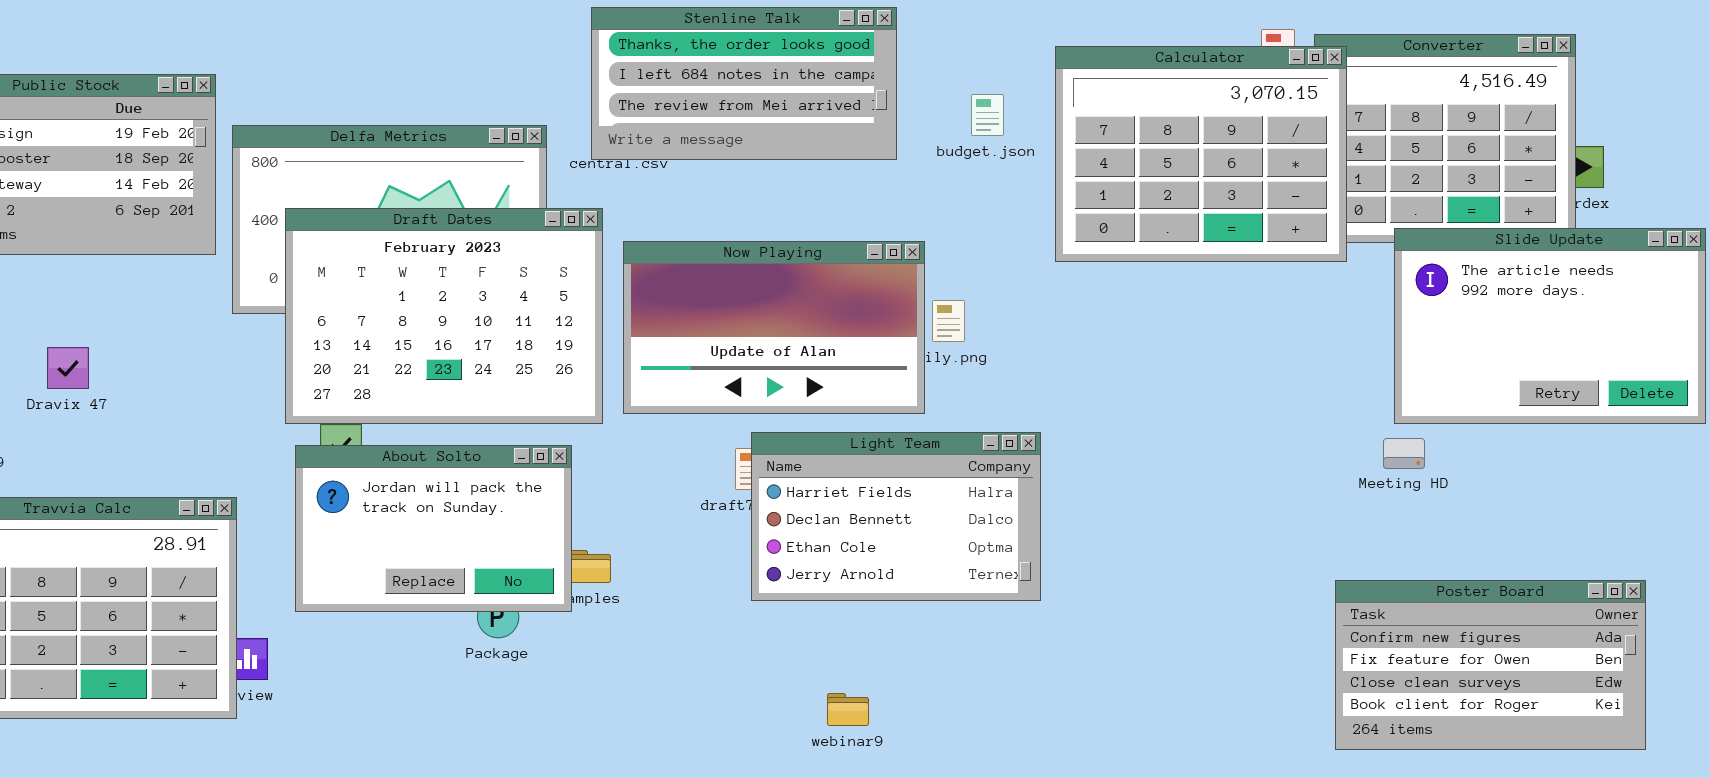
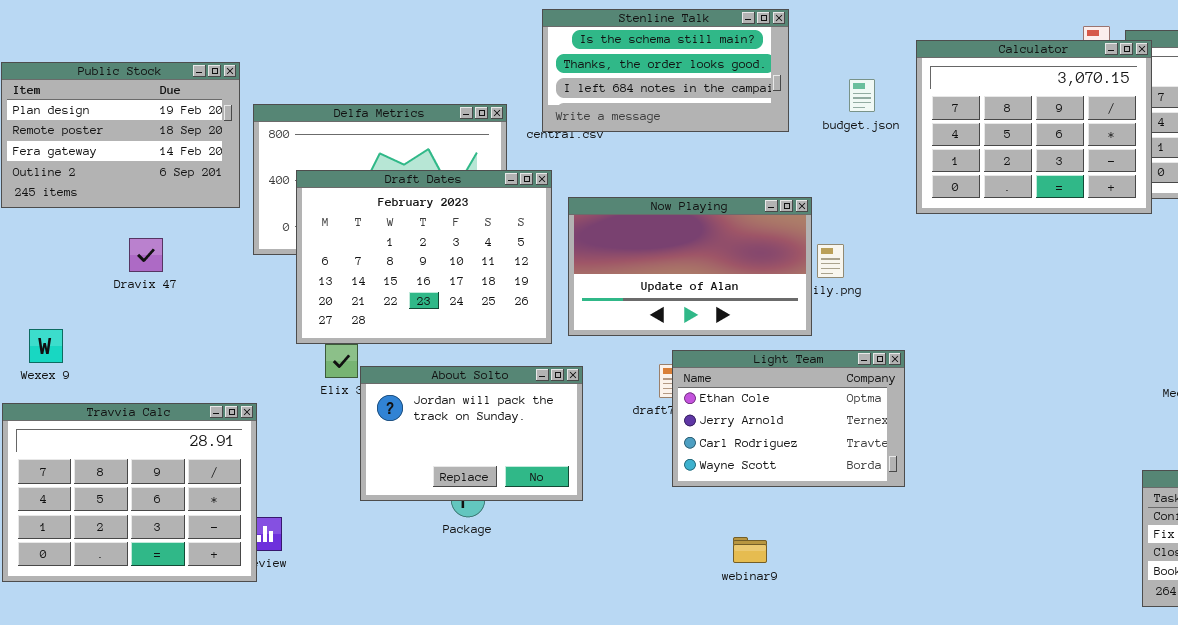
Stenline Talk: [591,7,897,160] -> [542,9,789,132], scrolled up 1 row
Dravix 47: [47,347,89,389] -> [129,238,163,272], moved
Light Team: [751,432,1041,601] -> [672,350,905,487], scrolled down 2 rows
About Solto: [295,445,572,612] -> [360,366,583,501], moved
webinar9: [827,693,869,726] -> [733,537,767,563], moved

